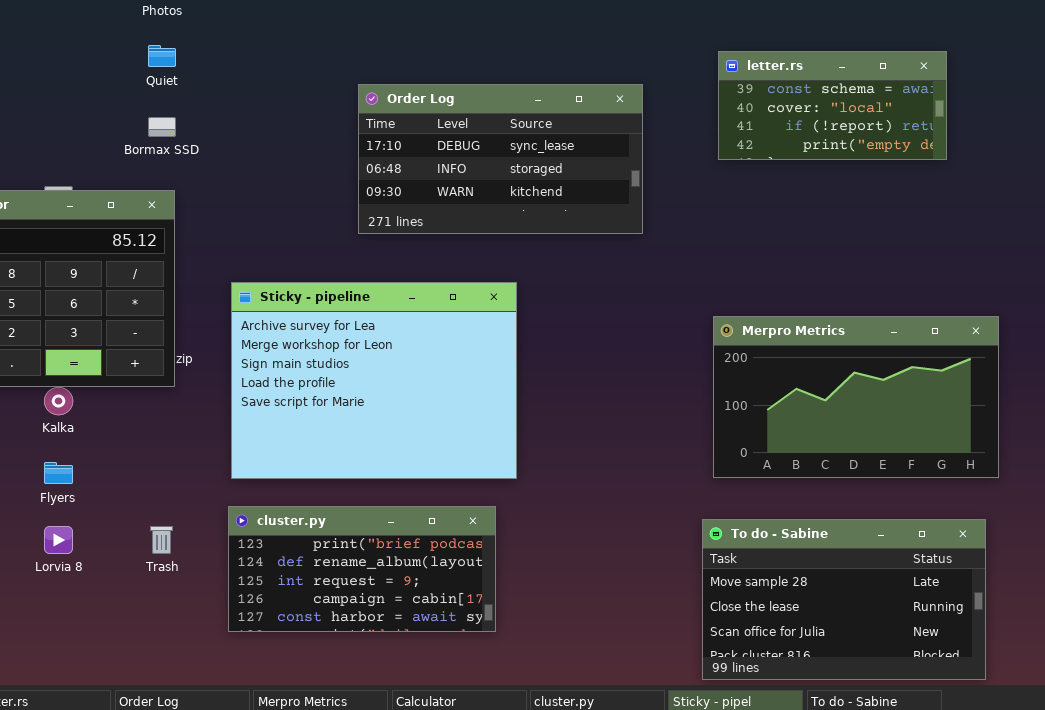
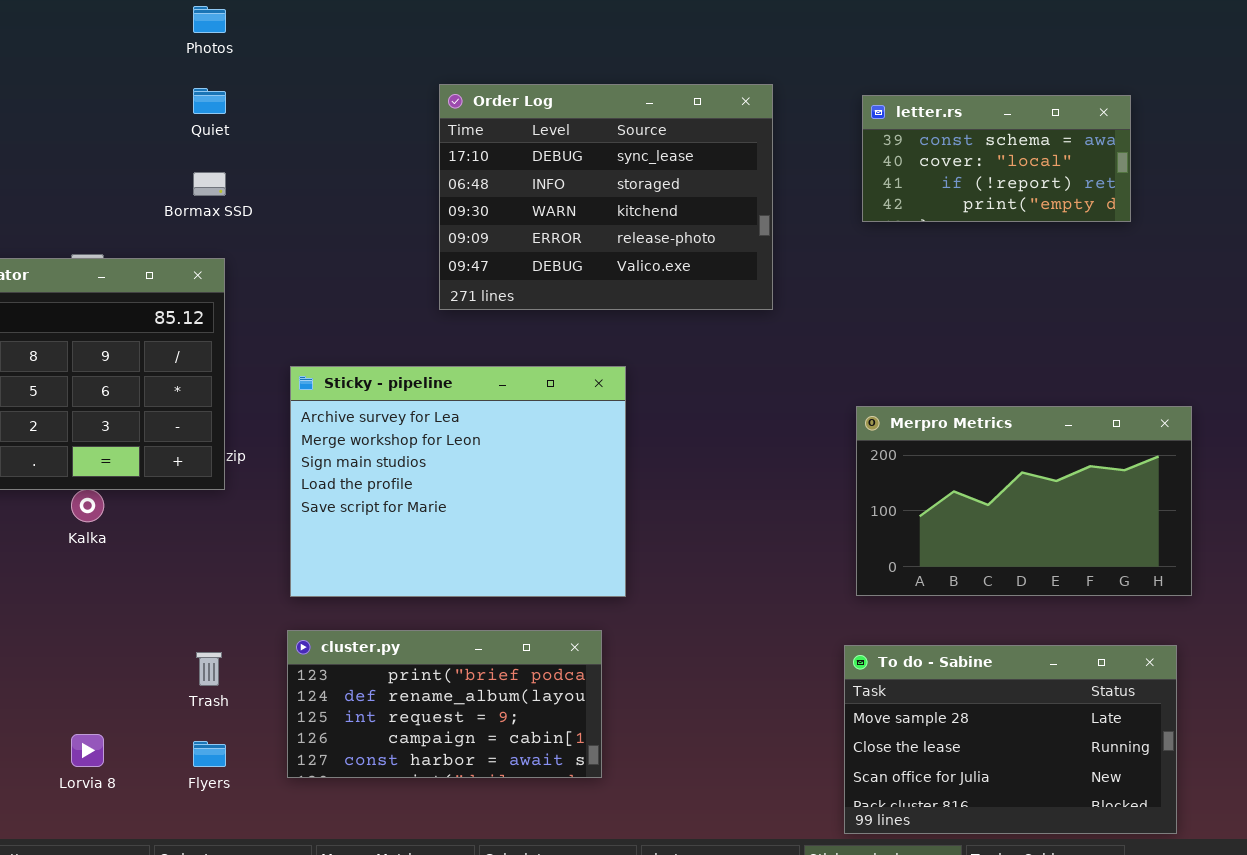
Order Log: [358,84,643,234] -> [439,84,773,310], resized
Flyers: [44,462,73,484] -> [193,741,226,767], moved
Lorvia 8: [44,526,73,554] -> [71,734,104,767], moved

